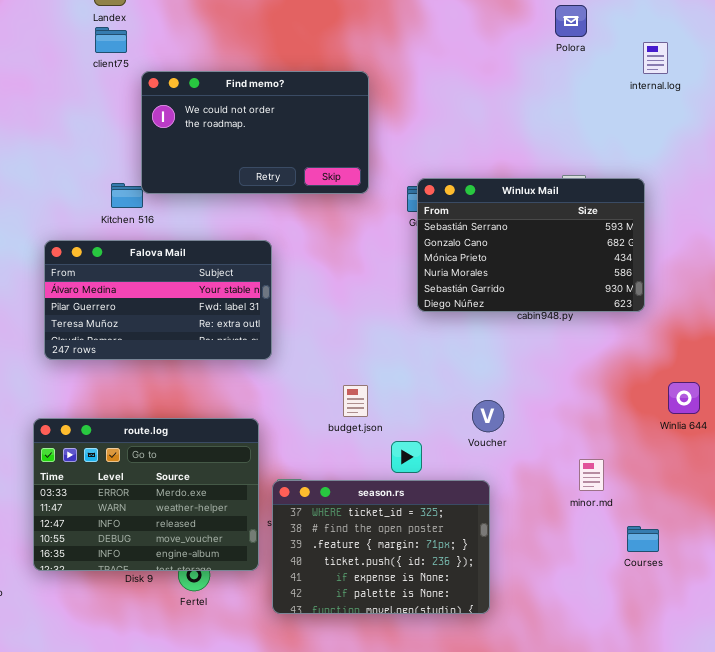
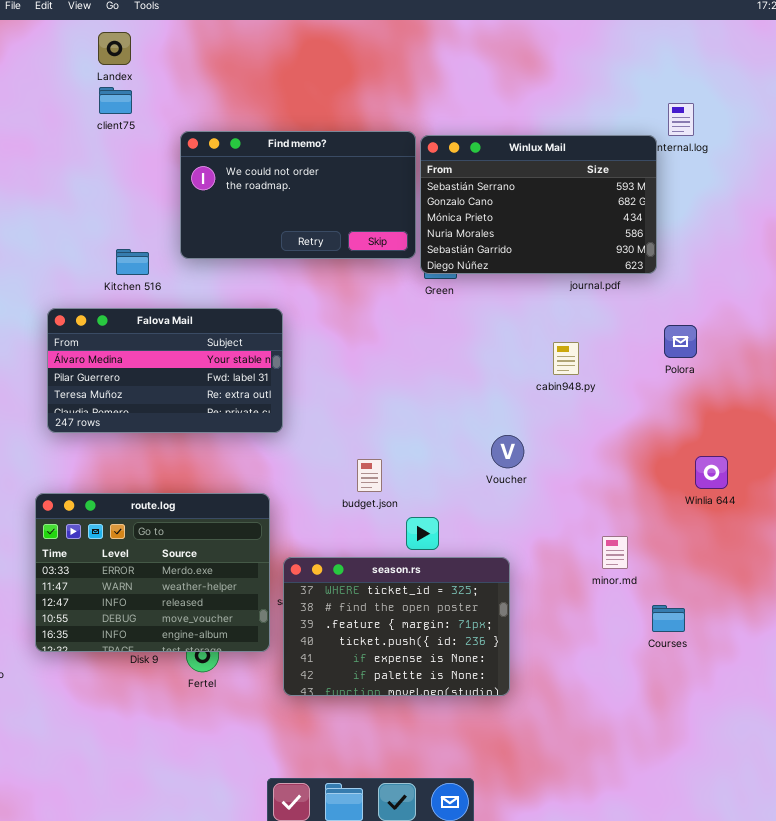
Polora: [555,5,587,37] -> [664,325,697,358], moved
Find memo?: [141,71,369,194] -> [180,131,416,259], moved
Winlux Mail: [417,178,645,312] -> [420,135,657,274], moved
Voucher: [472,400,504,432] -> [491,435,524,468], moved

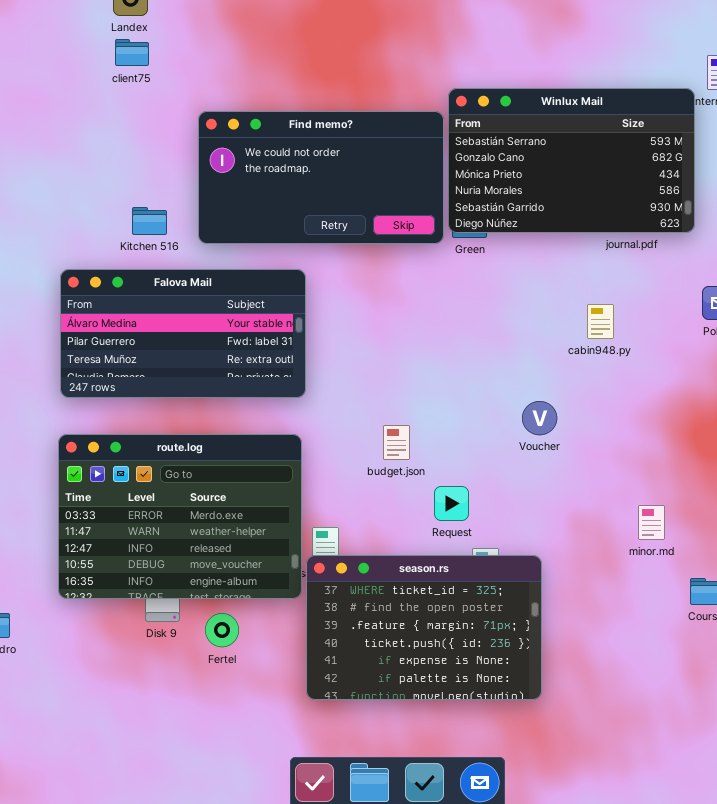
Find memo?: [180,131,416,259] -> [198,111,444,244], moved
route.log: [35,493,270,652] -> [58,434,302,599], moved
season.rs: [283,557,510,696] -> [306,555,542,700], moved

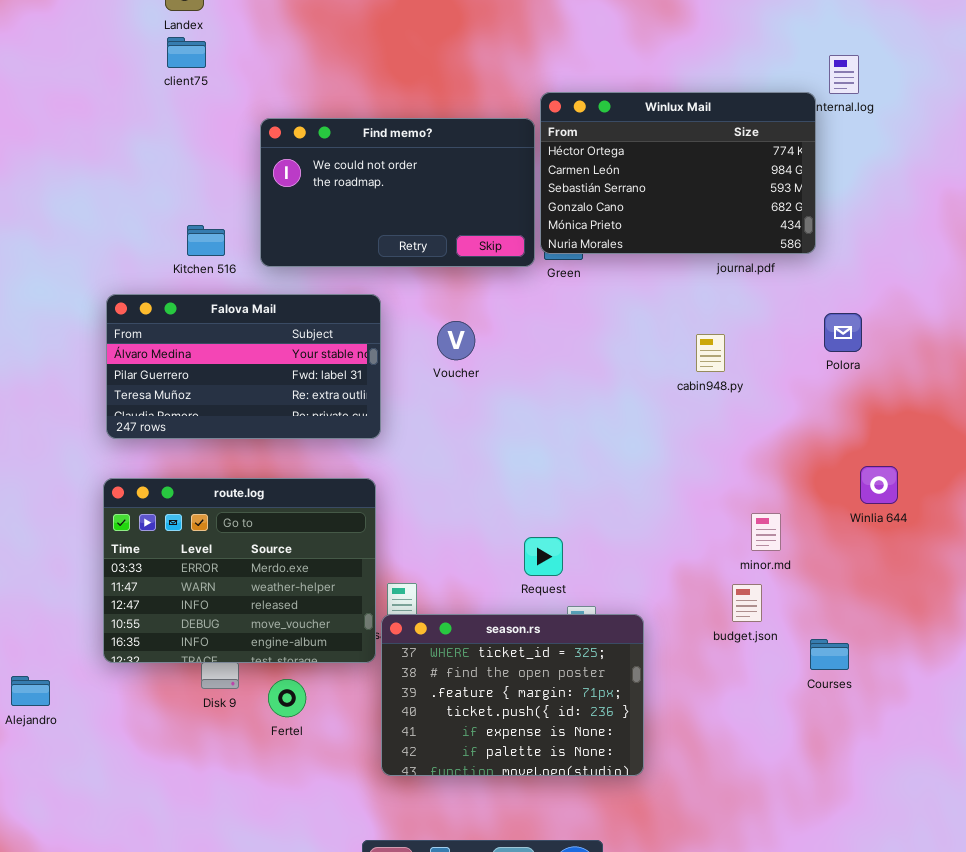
Winlux Mail: [448,88,695,233] -> [540,92,816,254], scrolled up 2 rows
Voucher: [522,401,557,435] -> [437,321,475,360], moved
budget.json: [383,425,410,460] -> [732,584,762,622], moved
minor.md: [638,505,665,540] -> [751,513,781,551], moved

